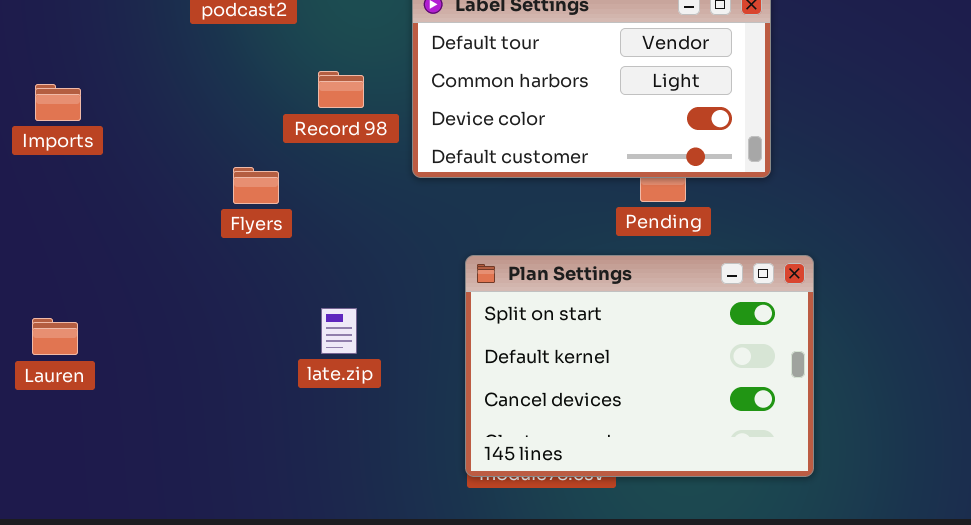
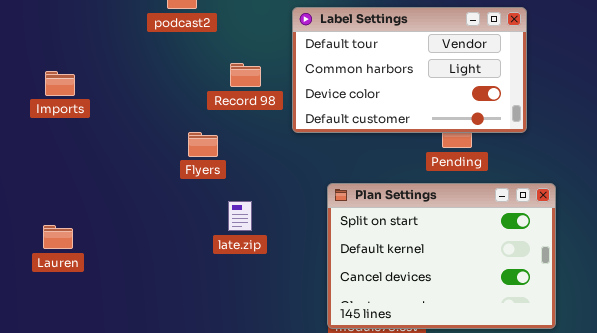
Flyers: [233,167,279,204] -> [188,132,218,157], moved
late.zip: [321,308,357,354] -> [228,201,252,231], moved

